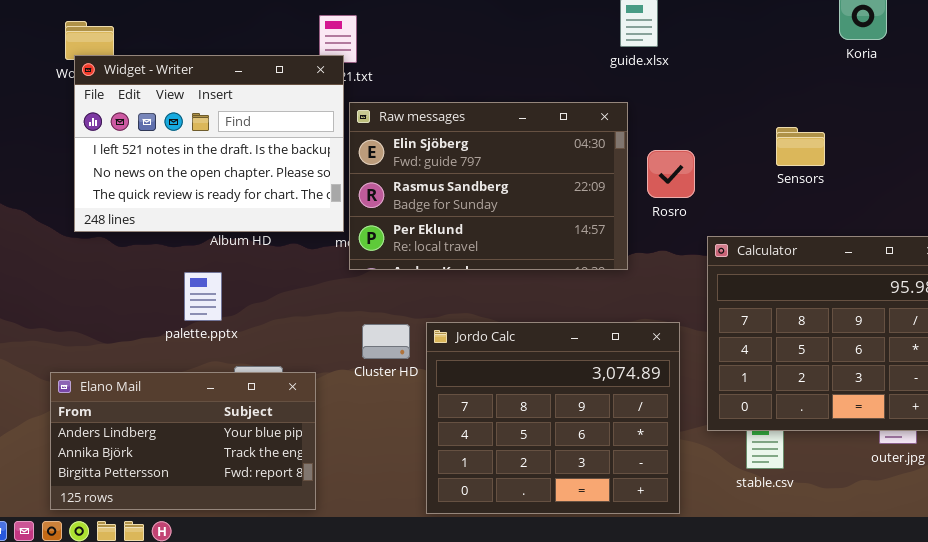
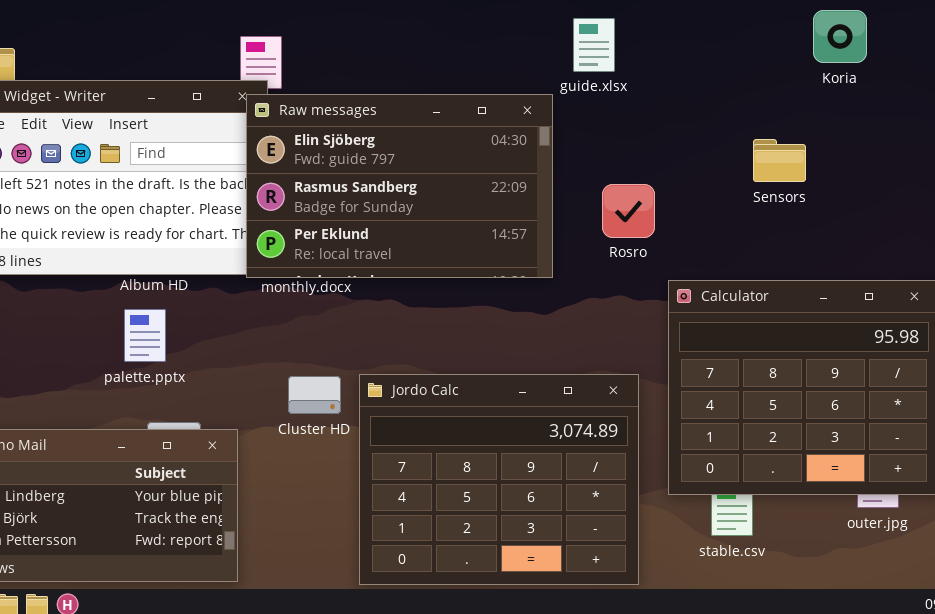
Raw messages: [349,102,628,270] -> [246,94,553,278], moved
Sensors: [776,127,825,166] -> [753,139,806,182], moved
palette.pptx: [184,272,222,321] -> [124,309,166,362], moved

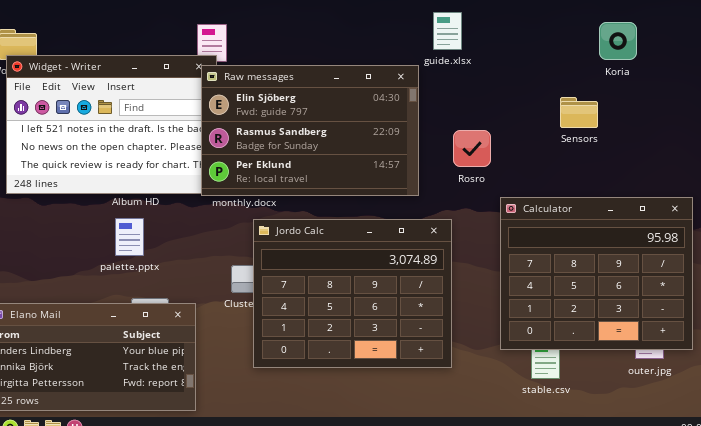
Koria: [813,10,867,63] -> [599,22,637,60], moved
Jordo Calc: [359,374,639,585] -> [253,219,452,368], moved

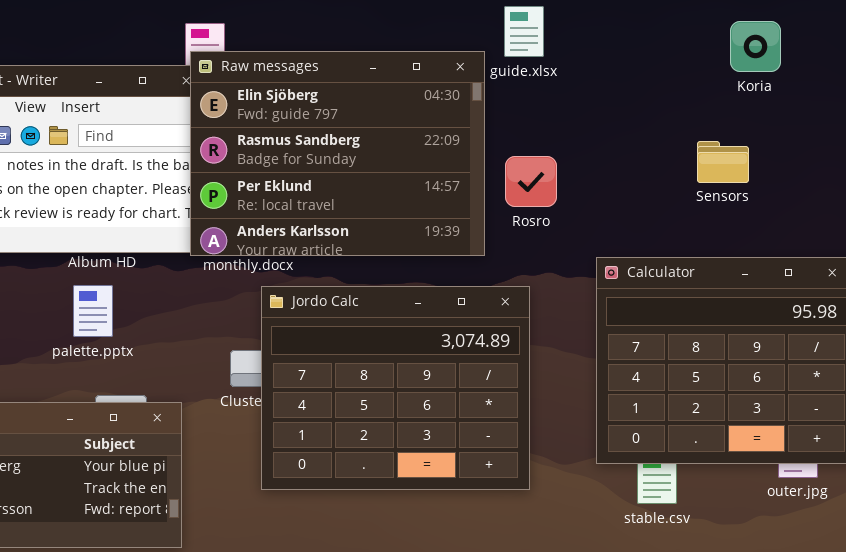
Raw messages: [201,65,419,196] -> [190,51,485,256], resized
Sensors: [560,97,598,128] -> [697,141,749,183], moved
Rosro: [453,130,491,167] -> [505,156,557,207], moved

